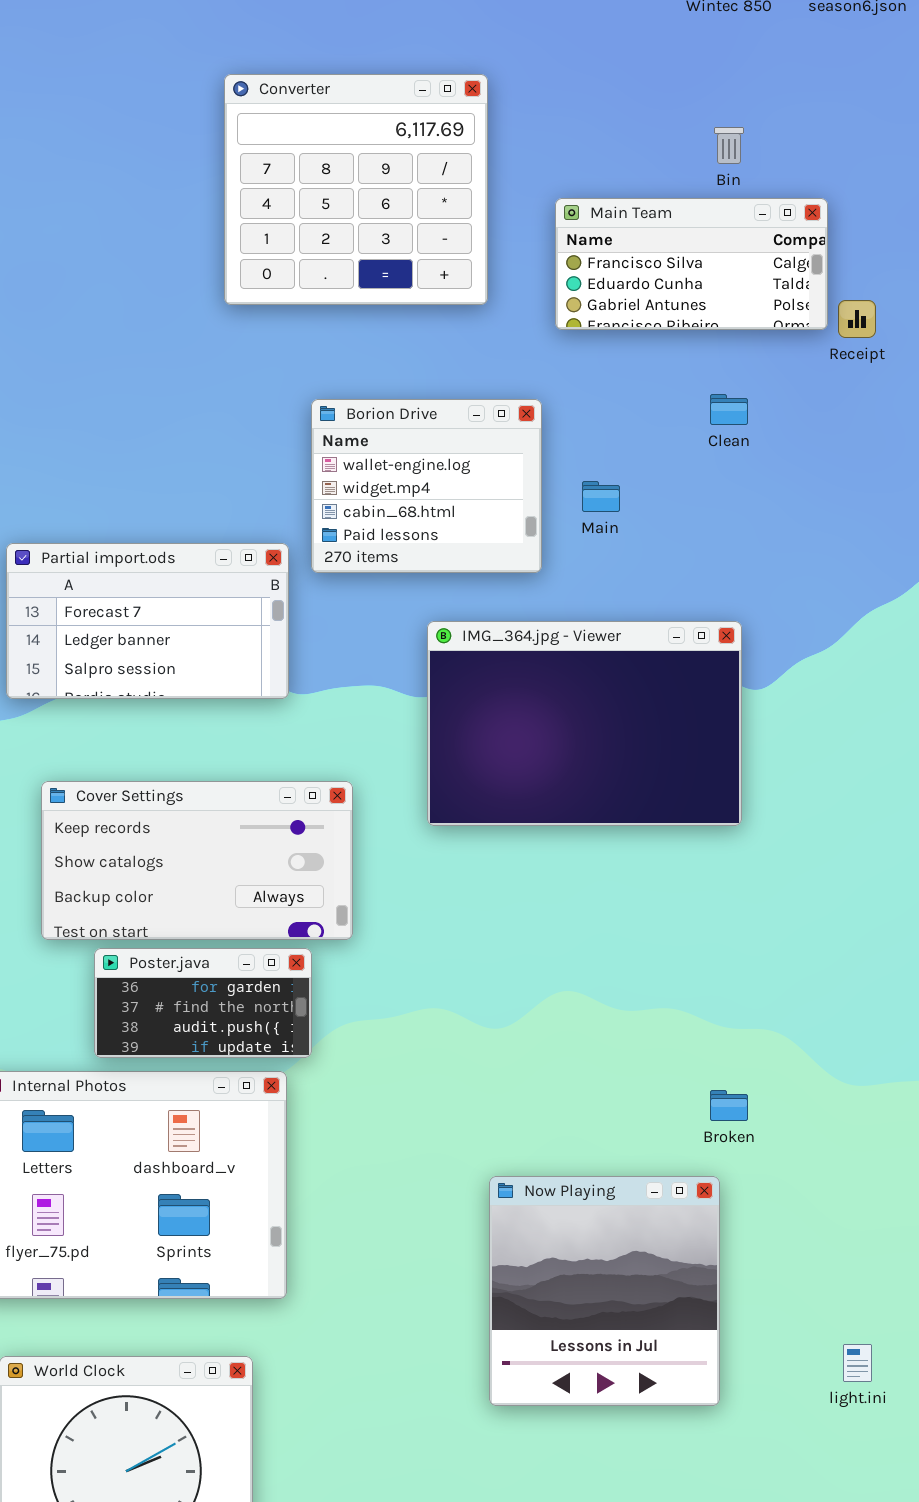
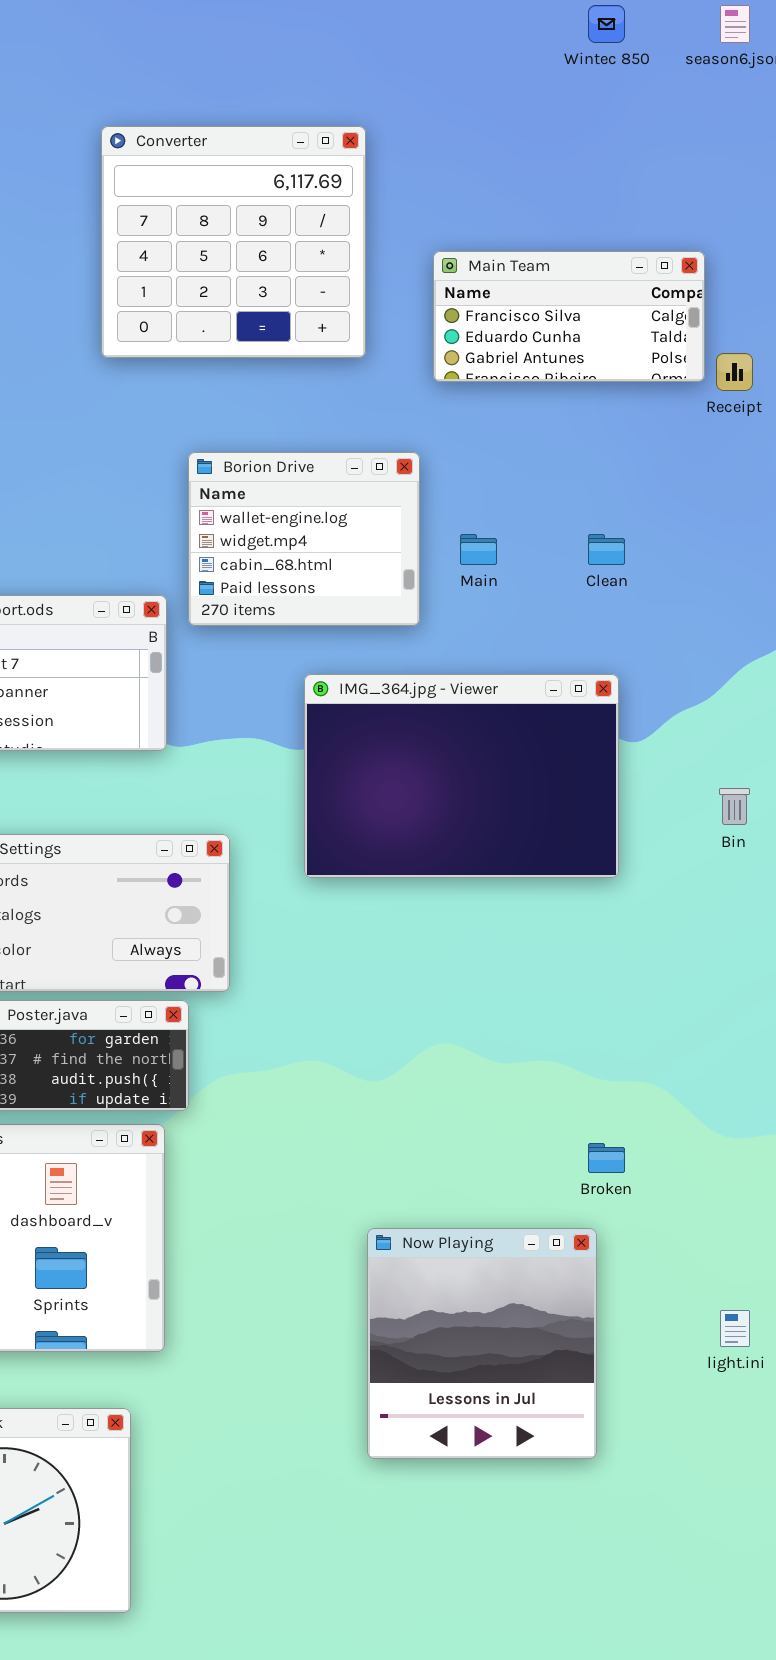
Bin: [714,127,744,164] -> [719,788,750,825], moved
Clean: [710,394,748,425] -> [588,534,625,565], moved
light.ini: [843,1344,872,1382] -> [720,1310,750,1347], moved

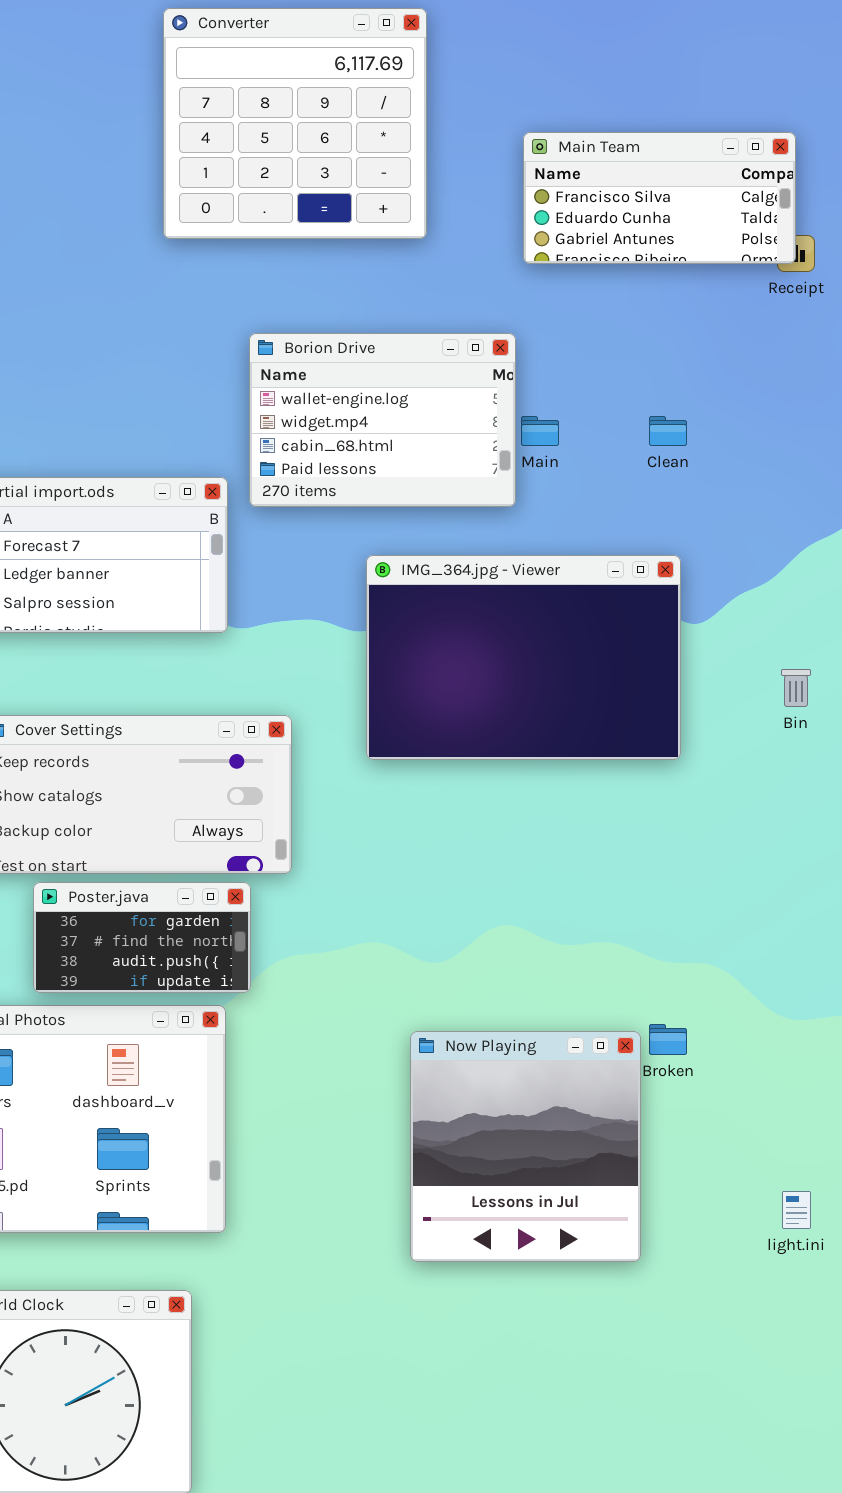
Main Team: [433,251,705,382] -> [523,132,796,264], moved
Borion Drive: [188,452,420,626] -> [249,333,516,507], resized
Now Playing: [367,1228,597,1459] -> [410,1031,641,1262], moved

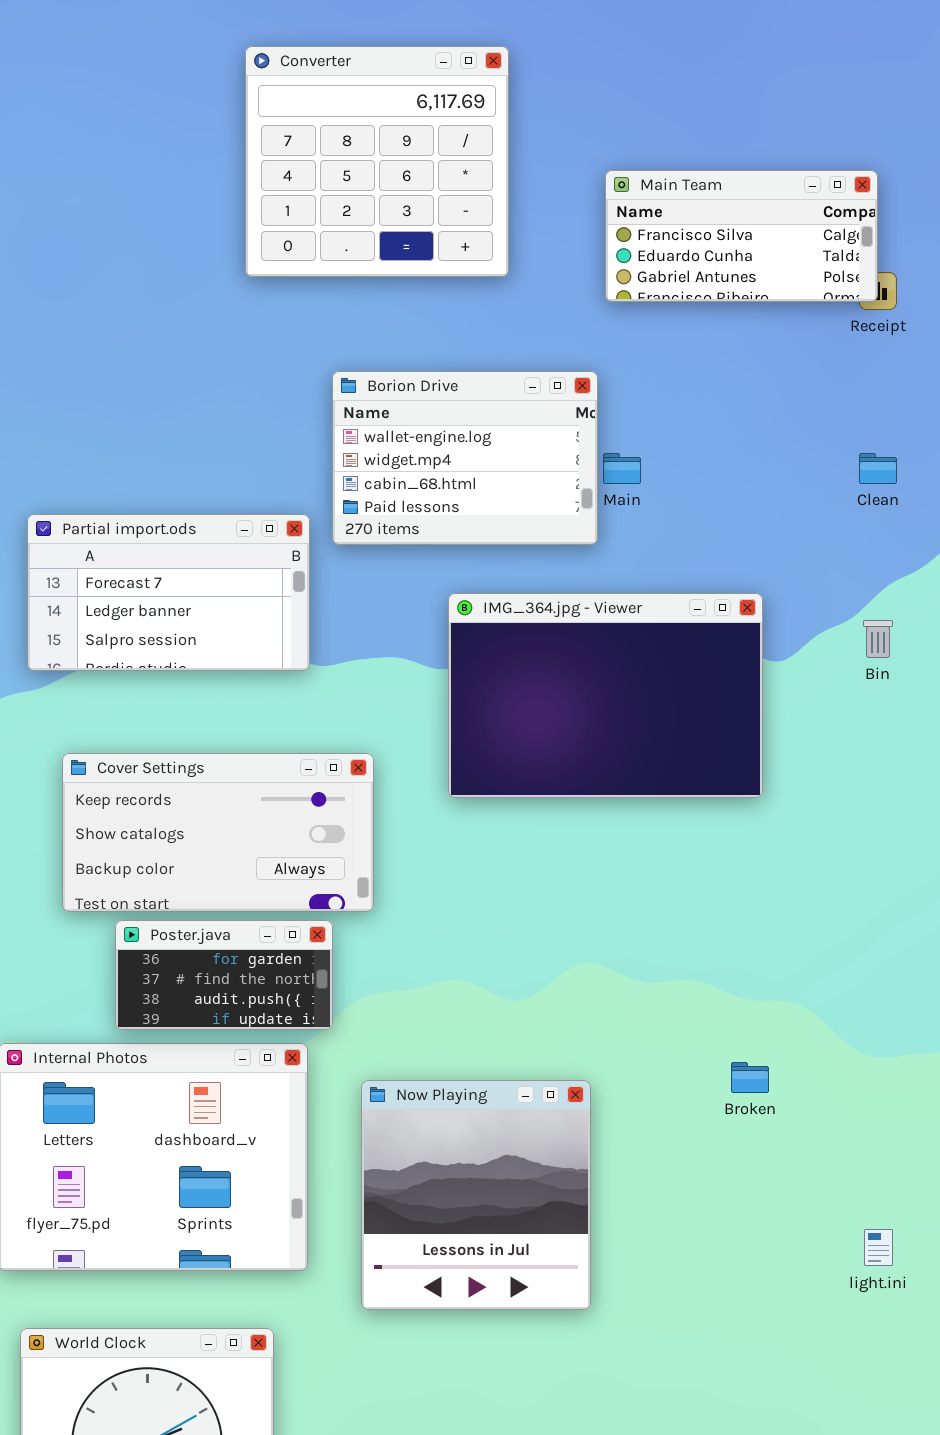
Clean: [649,416,687,446] -> [859,453,897,484], moved
Bin: [781,669,811,707] -> [863,620,893,658], moved
Now Playing: [410,1031,641,1262] -> [361,1080,591,1310], moved

